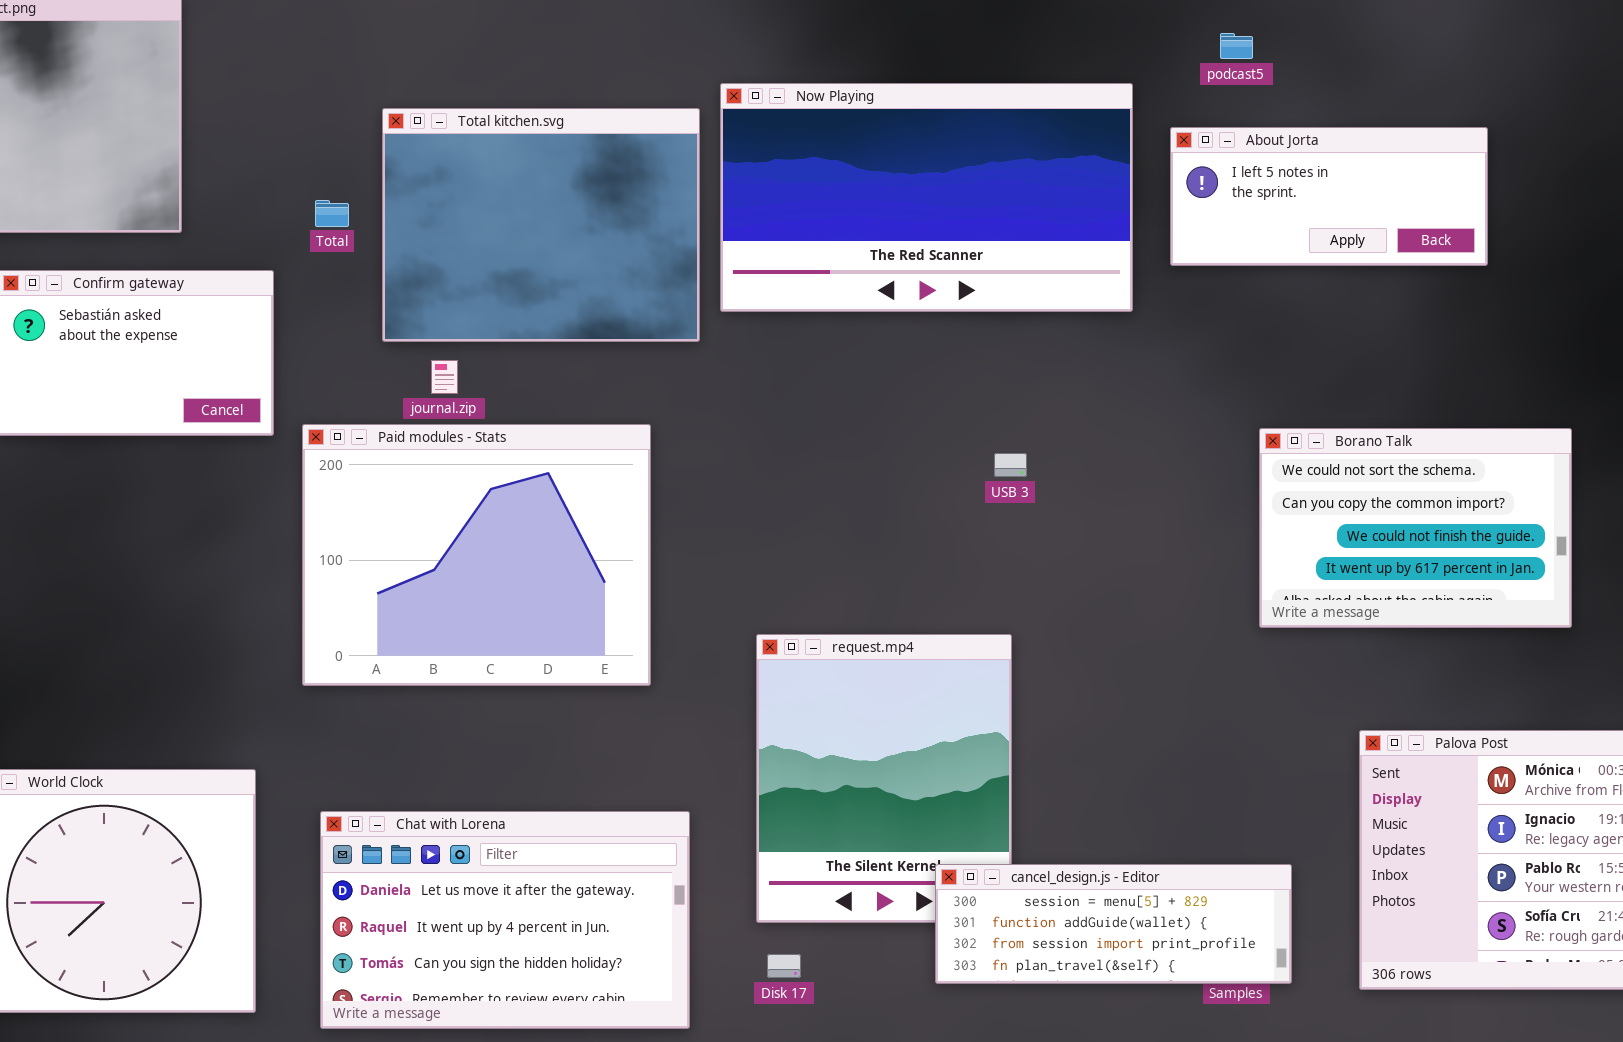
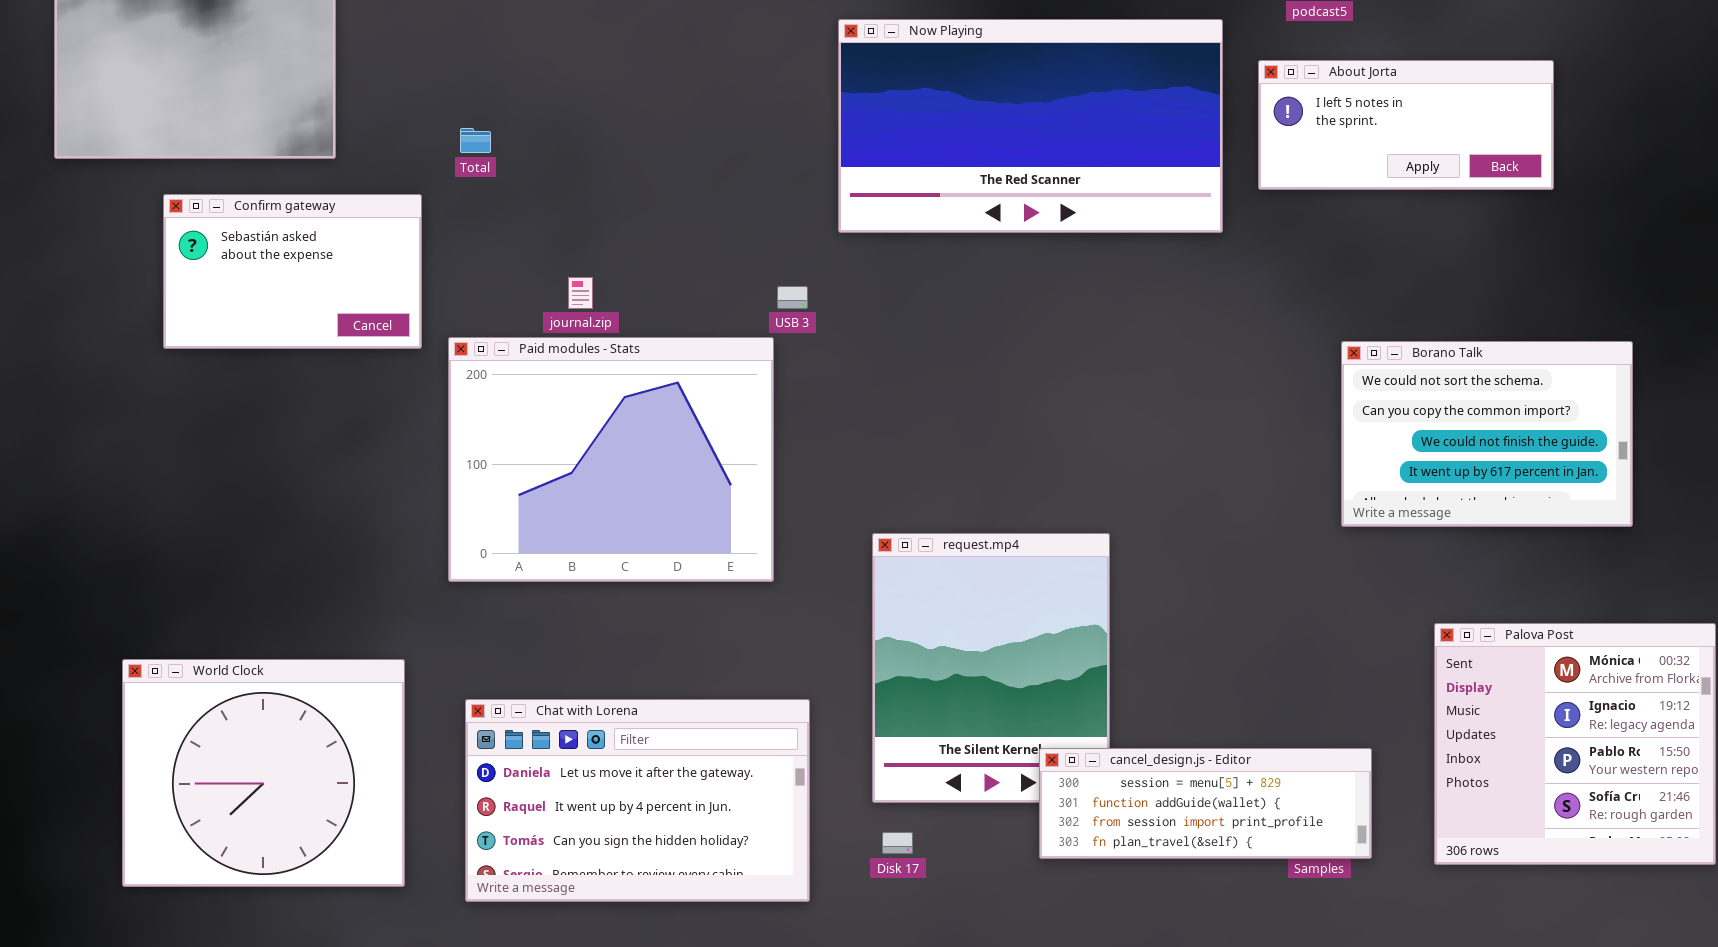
Total kitchen.svg: [382,108,700,342] -> none, closed
USB 3: [994,453,1027,477] -> [777,286,808,309], moved

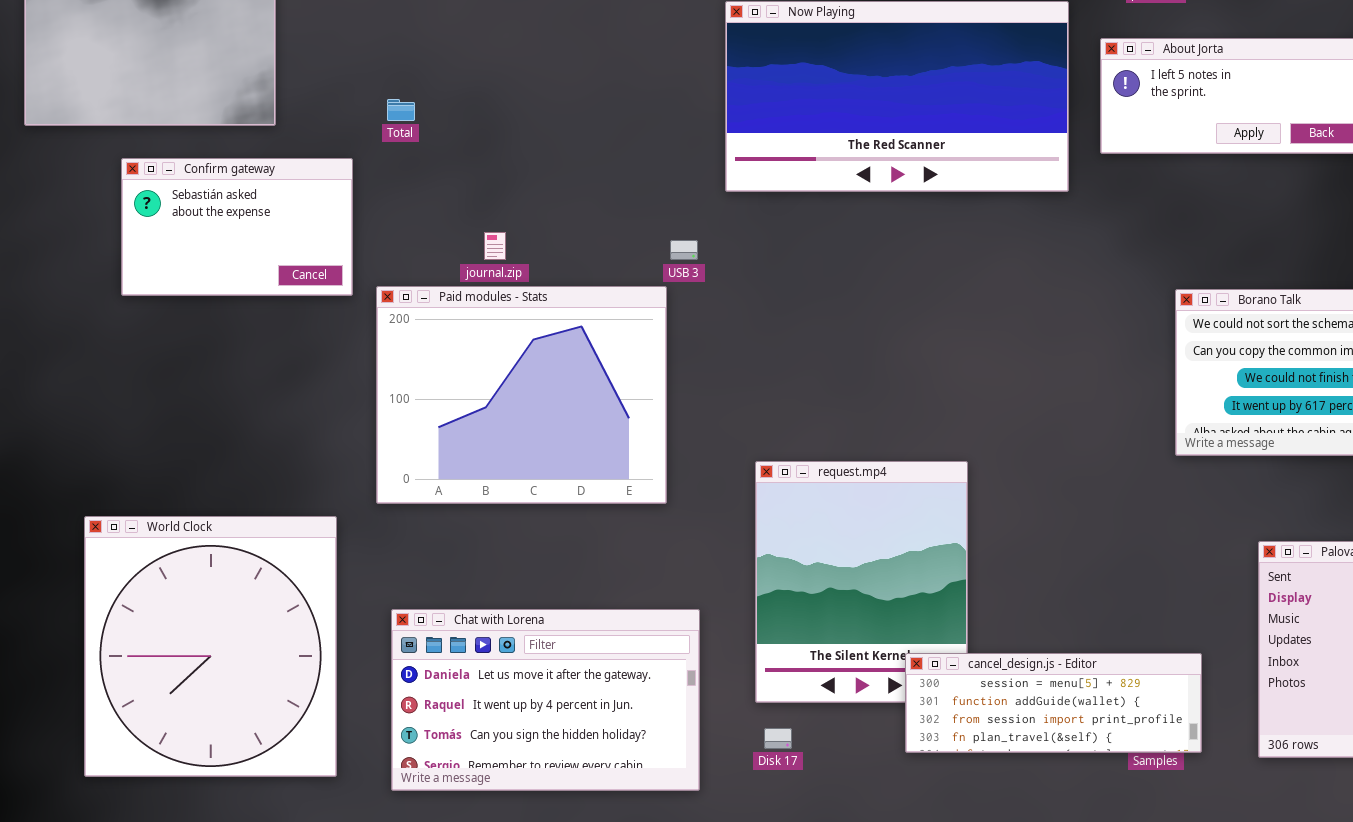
World Clock: [122,659,405,887] -> [84,516,337,777], resized

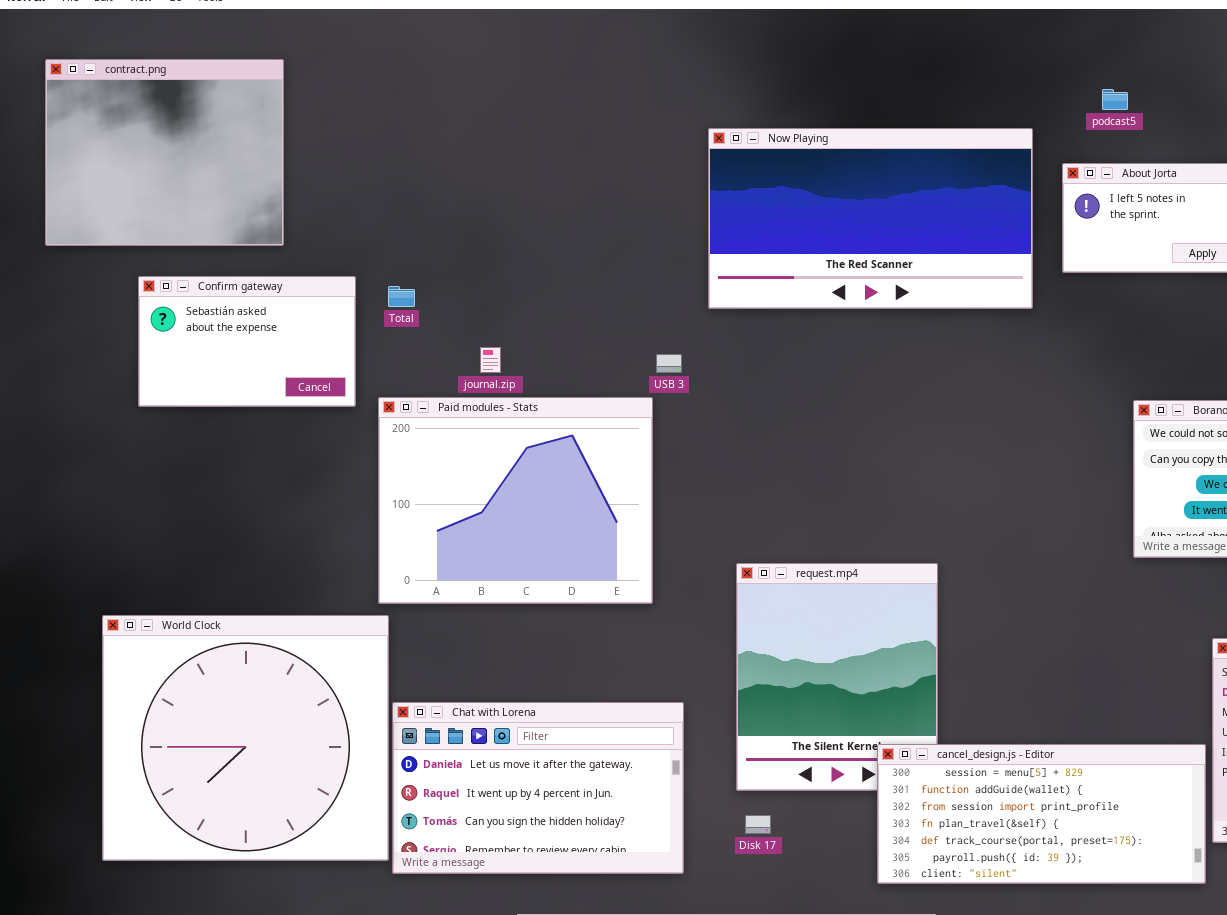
Total: [387,99,415,121] -> [388,286,415,307], moved
World Clock: [84,516,337,777] -> [102,615,389,861], resized
cancel_design.js - Editor: [905,653,1202,753] -> [877,744,1206,884], resized

